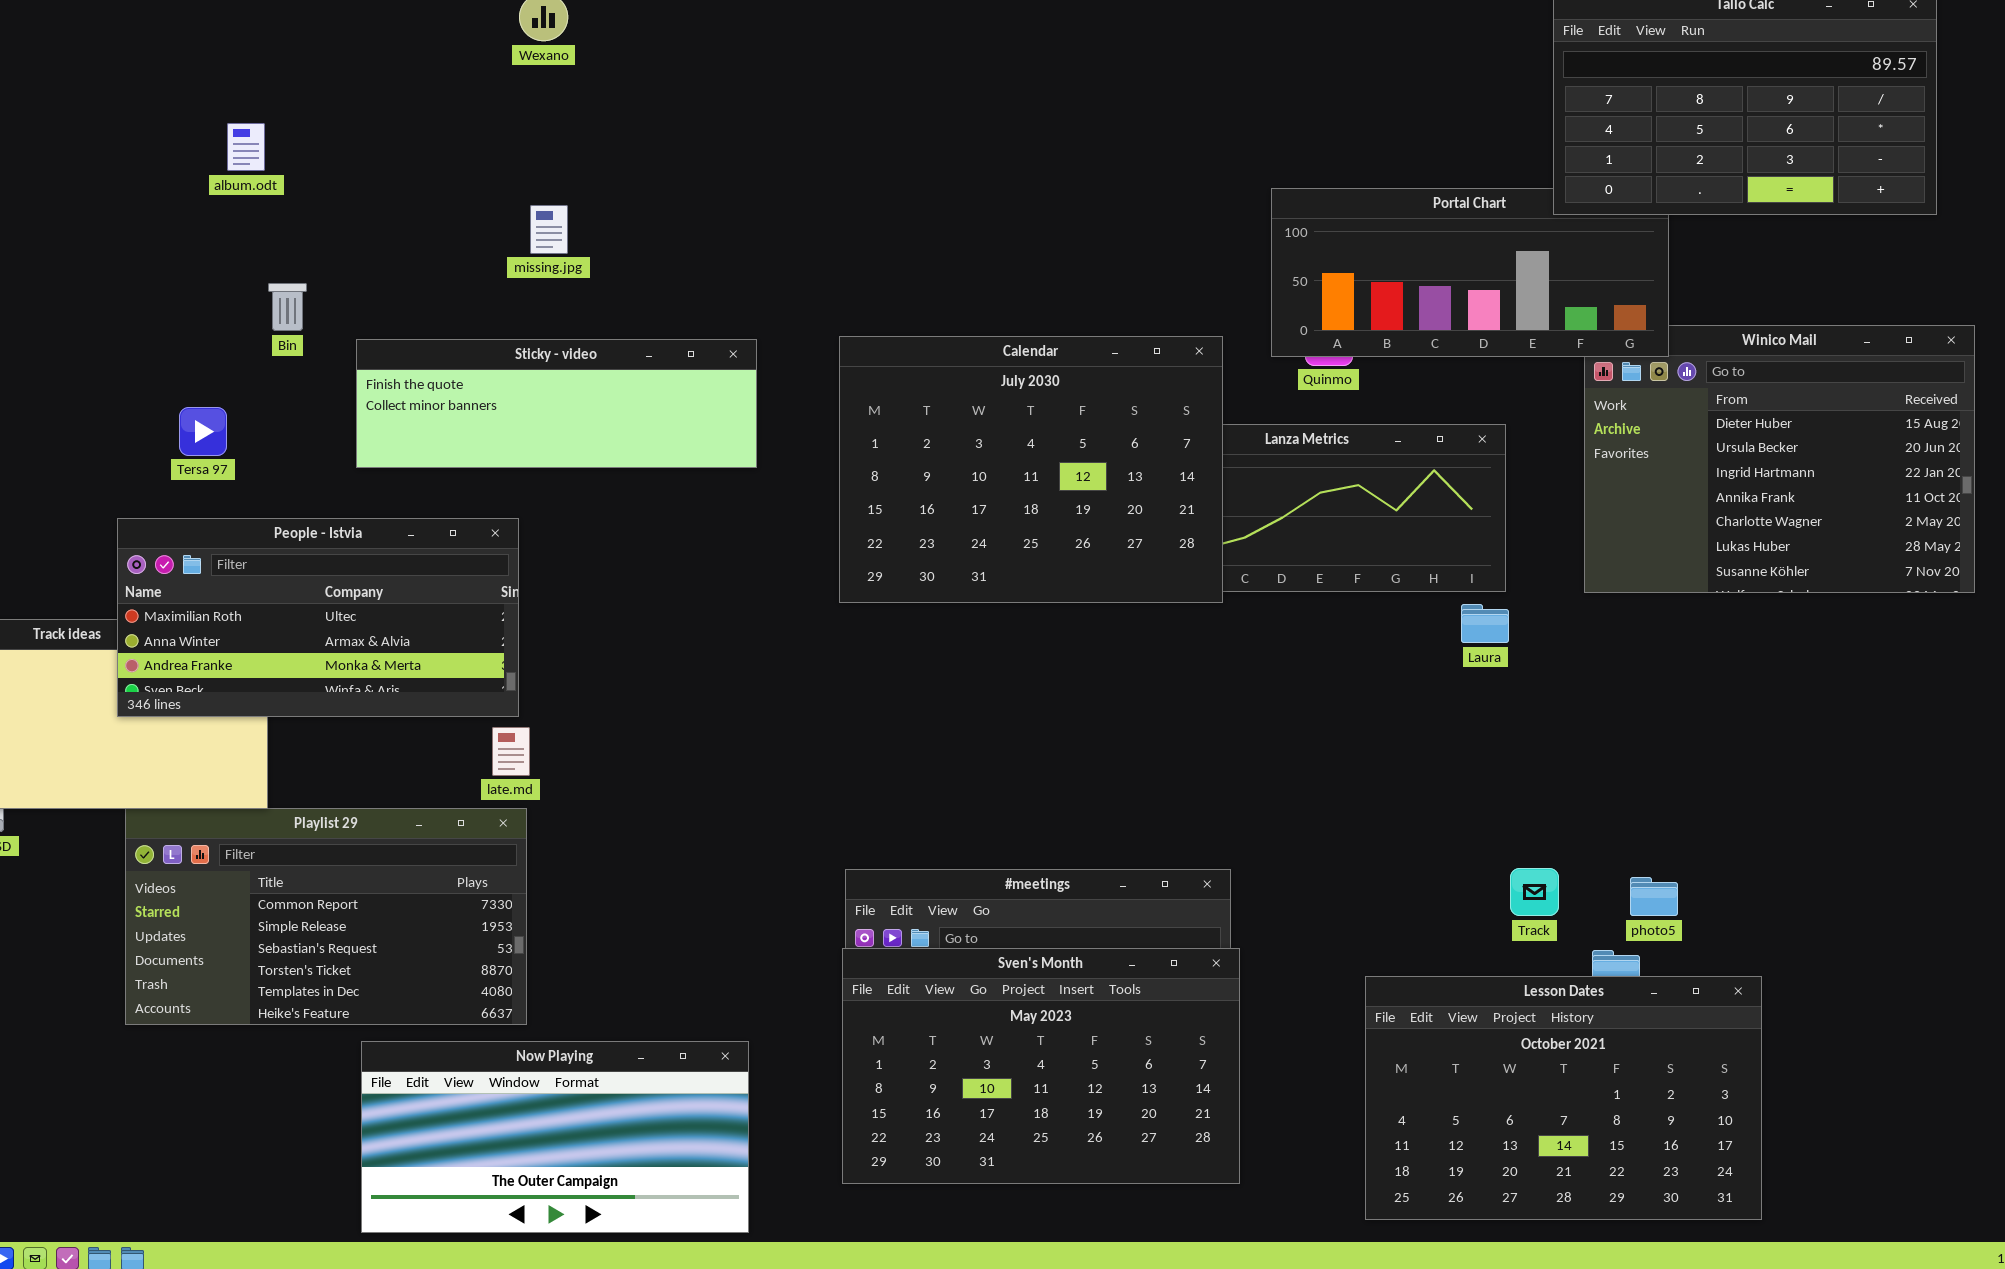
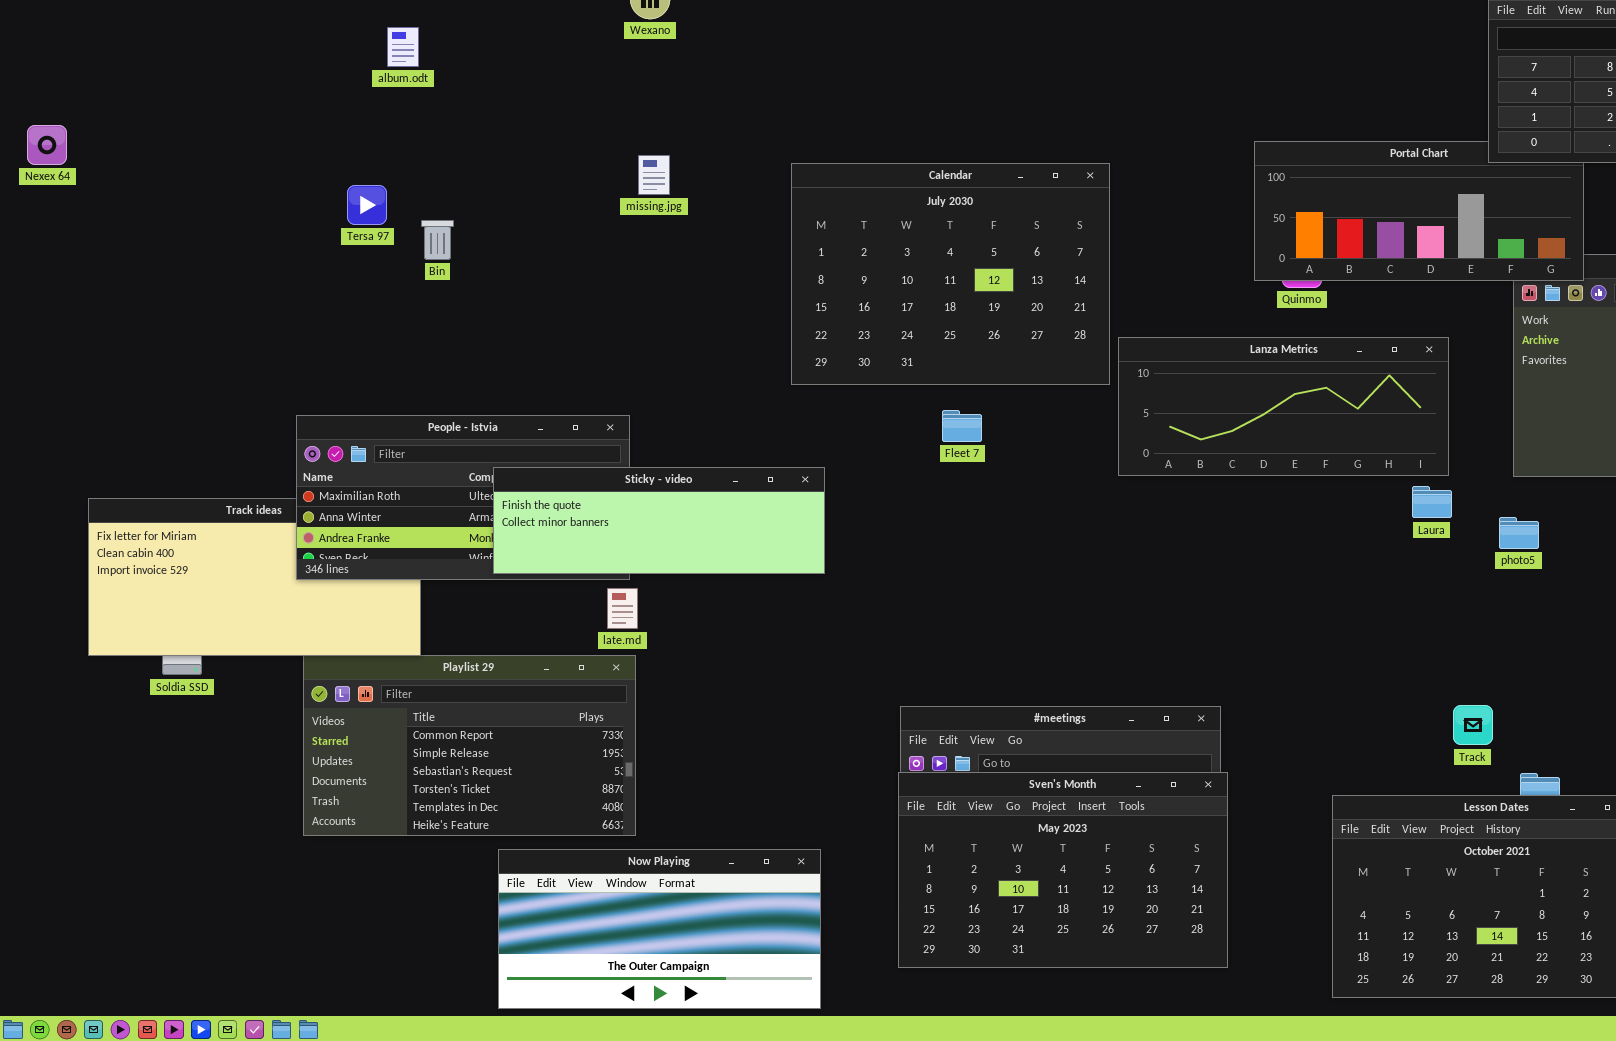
album.odt: [227,123,265,171] -> [387,27,419,67], moved
Calendar: [839,336,1223,603] -> [791,163,1110,385], moved
Sticky - video: [356,339,757,468] -> [493,467,825,574], moved
Tersa 97: [179,407,227,456] -> [347,185,387,225], moved
photo5: [1630,877,1678,916] -> [1499,517,1539,549], moved

